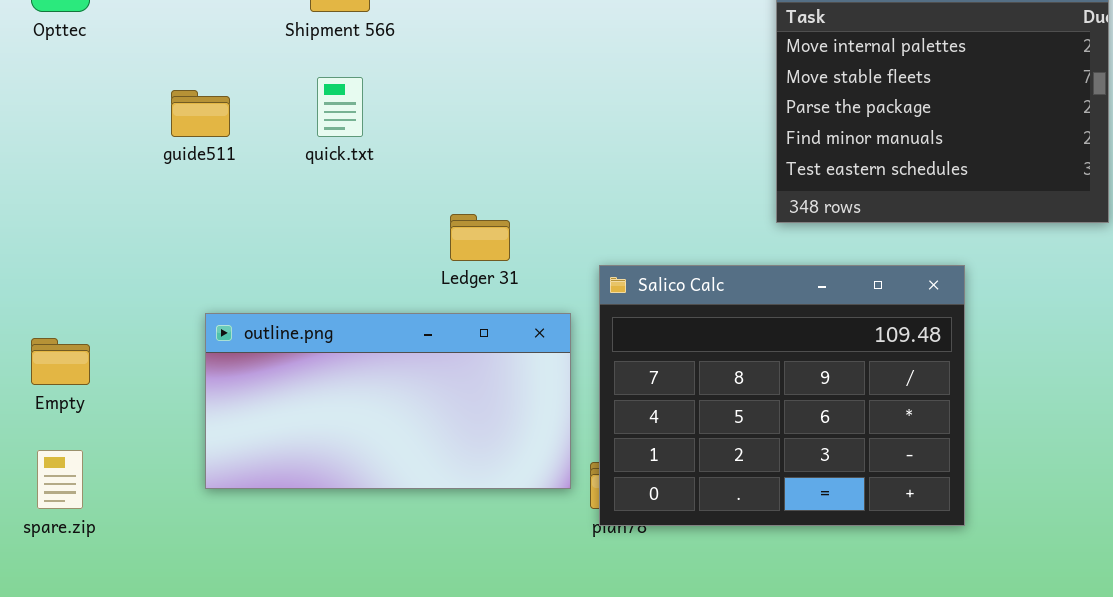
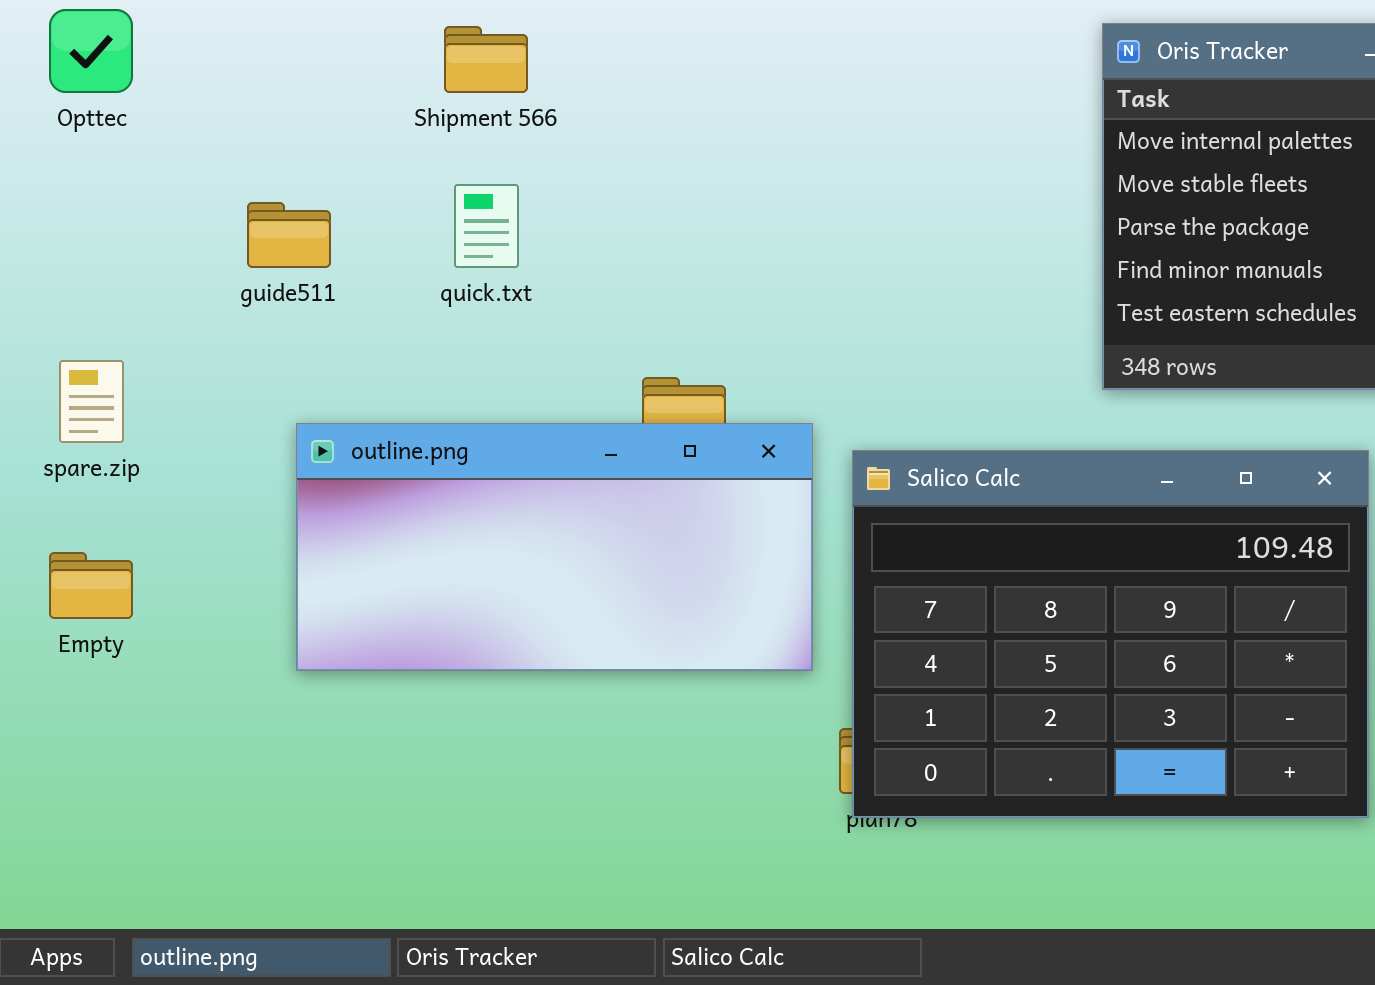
outline.png: [205,313,571,489] -> [296,423,813,671], moved
spare.zip: [37,450,83,509] -> [59,360,124,443], moved

